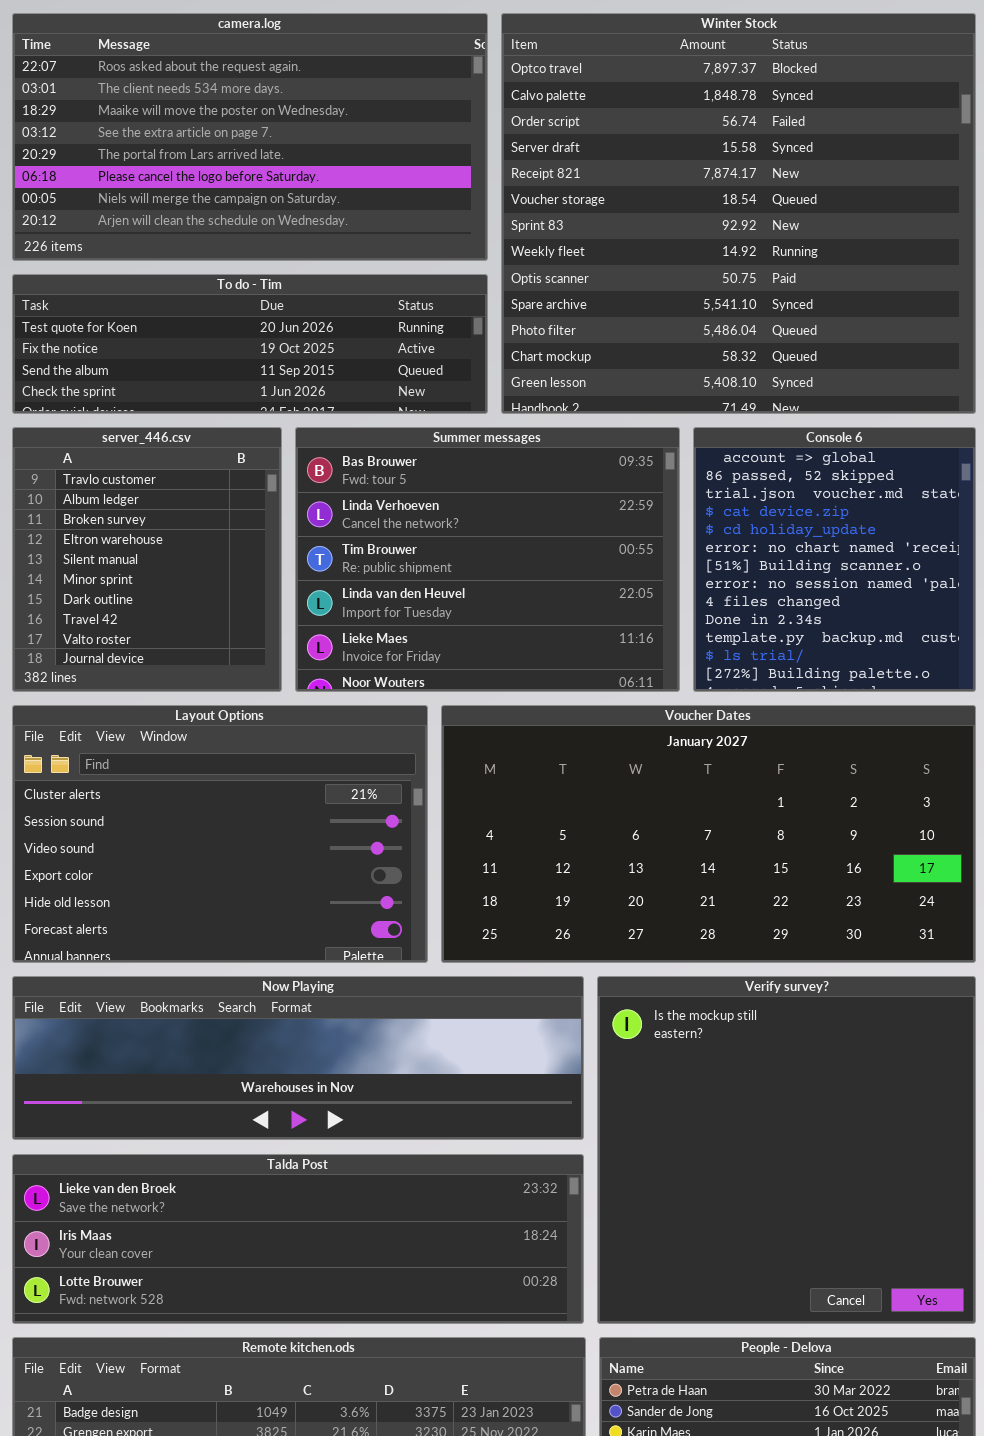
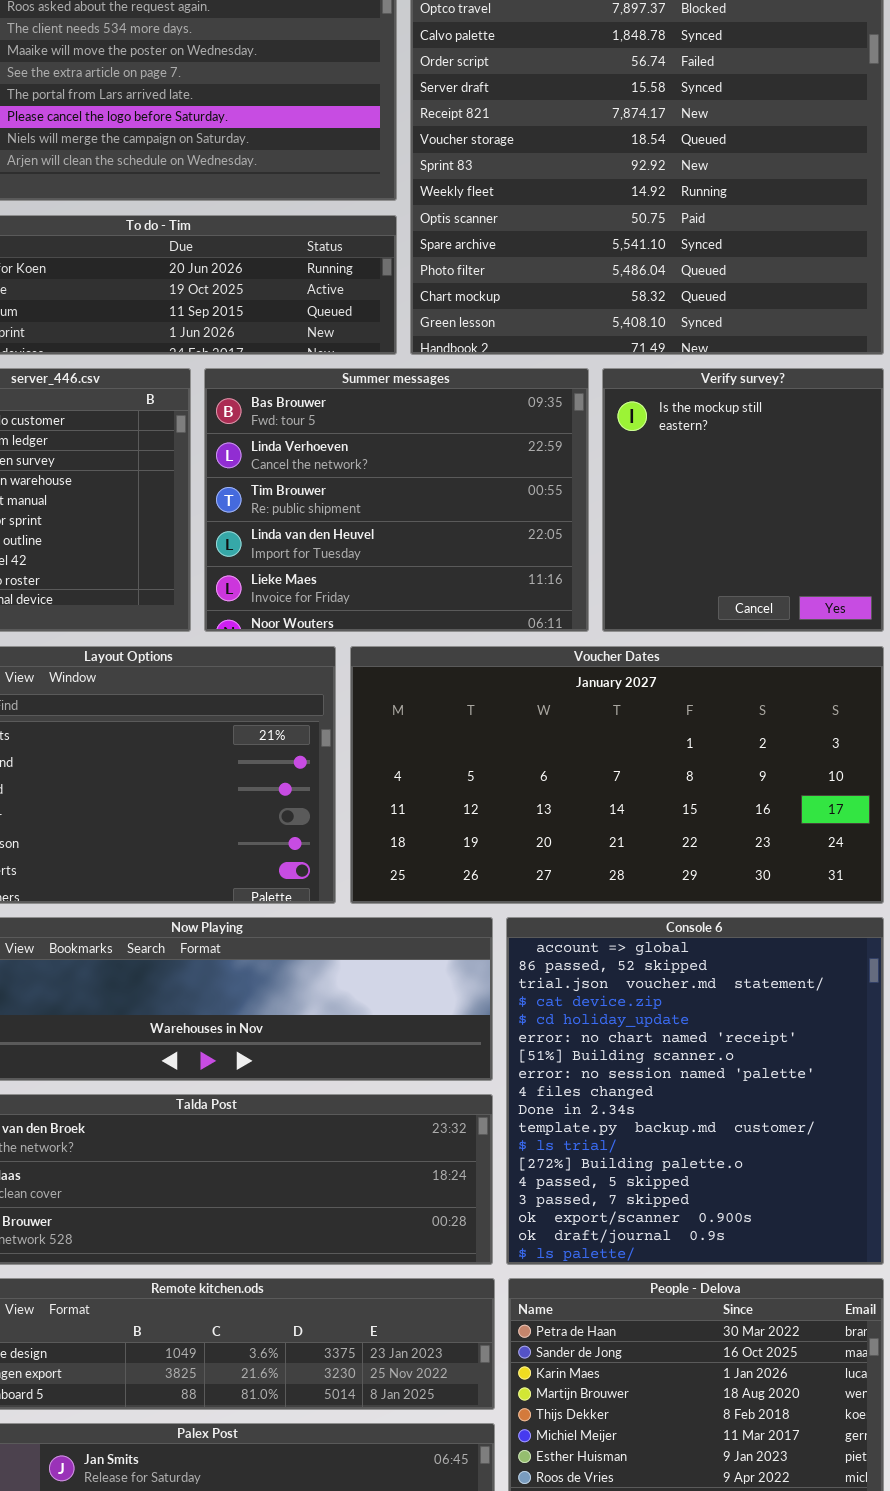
Console 6: [693,427,976,692] -> [506,917,884,1265], moved, resized
Verify survey?: [597,976,976,1324] -> [602,368,884,632], moved, resized

